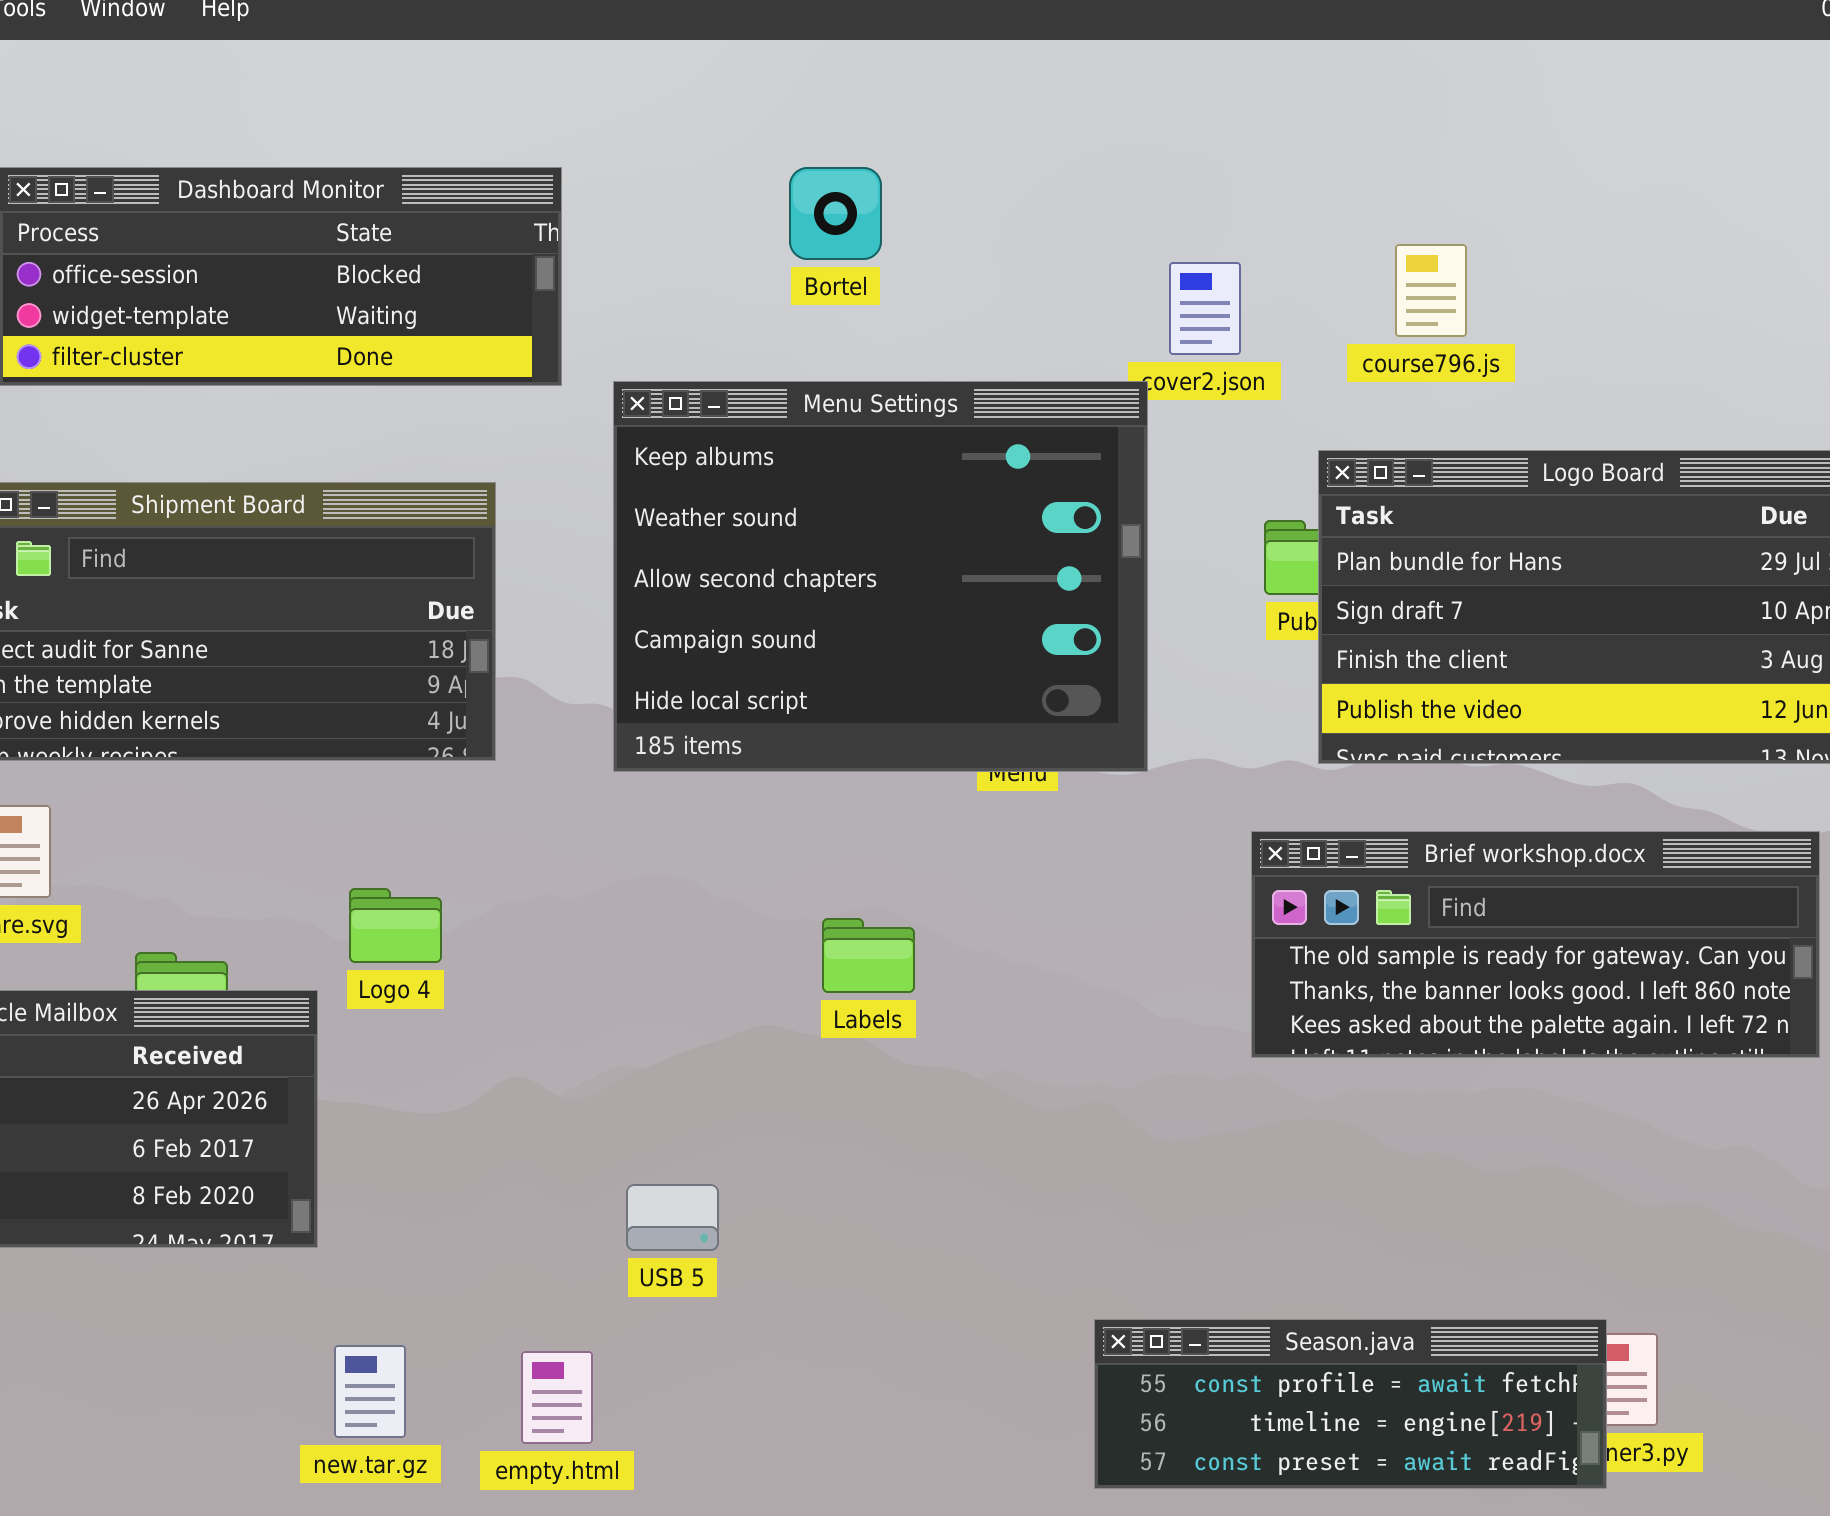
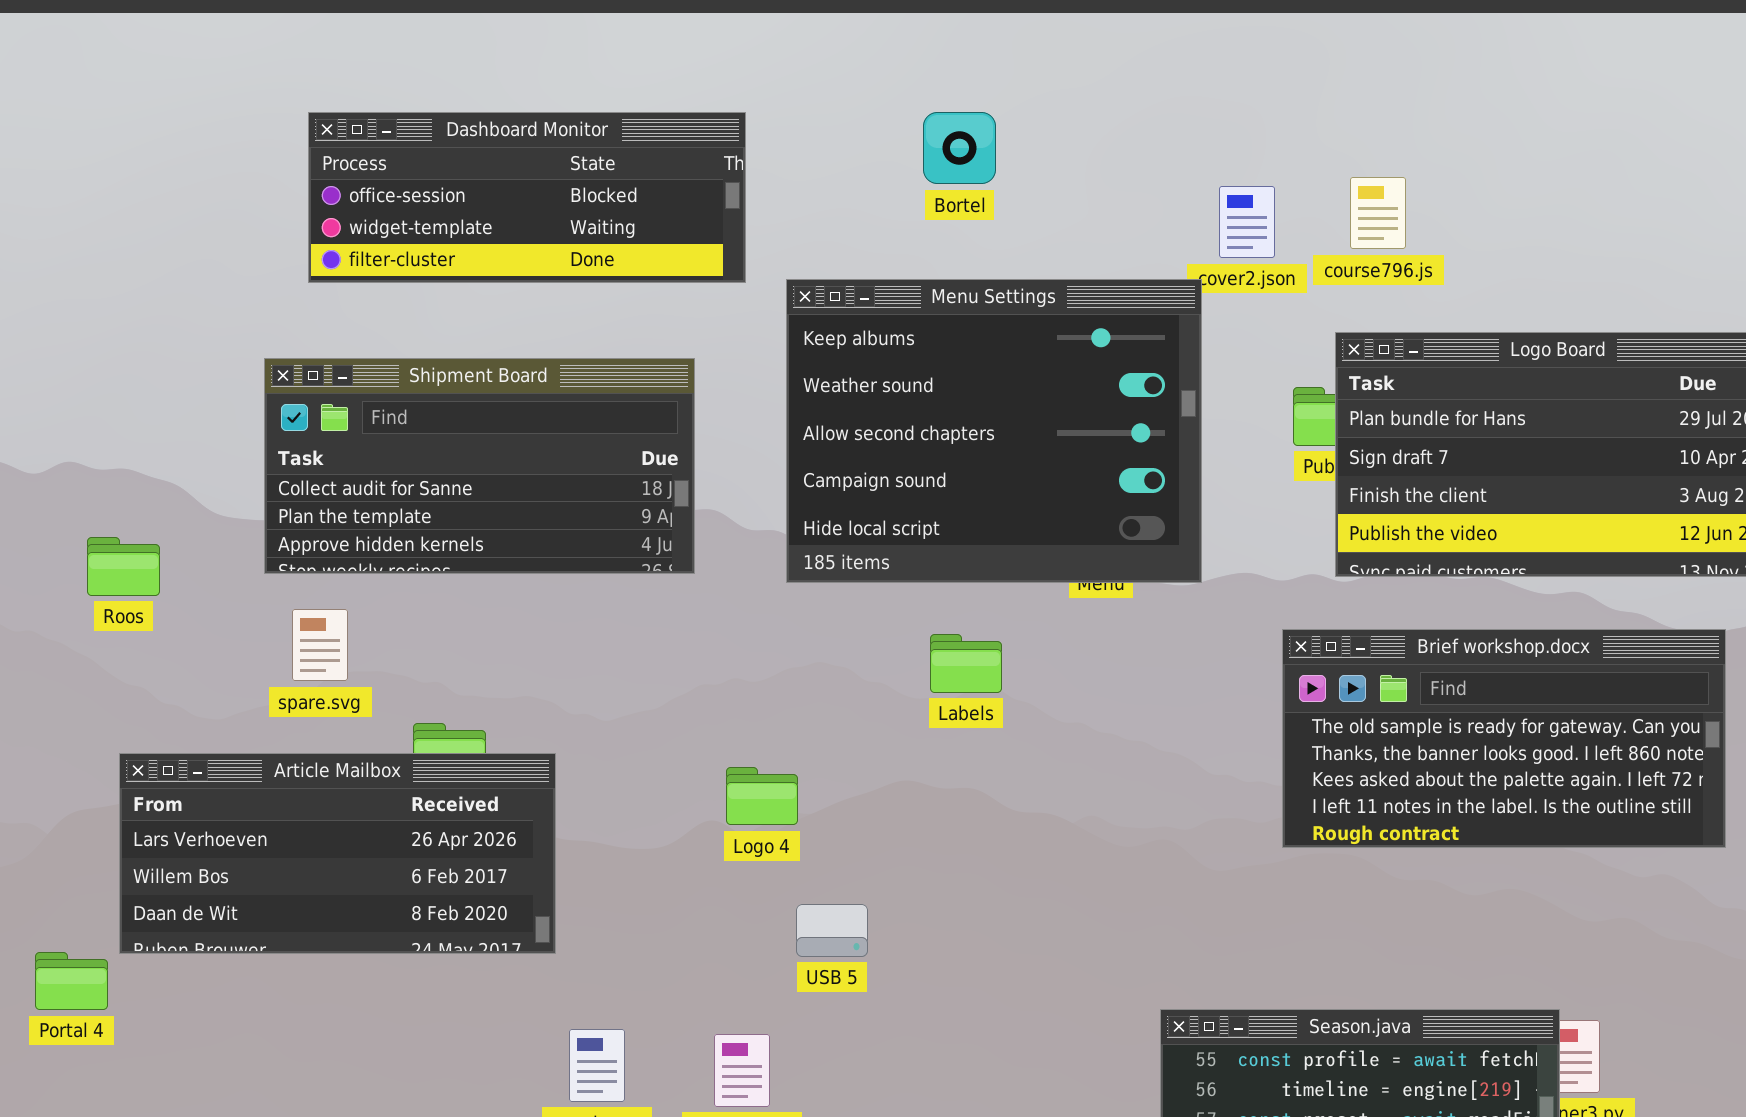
course796.js: [1395,244,1467,337] -> [1350,177,1406,249], moved
Brief workshop.docx: [1251,831,1820,1058] -> [1282,629,1726,848], resized
Logo 4: [349,888,442,963] -> [726,767,798,825], moved
Labels: [822,918,915,993] -> [930,634,1002,693], moved

